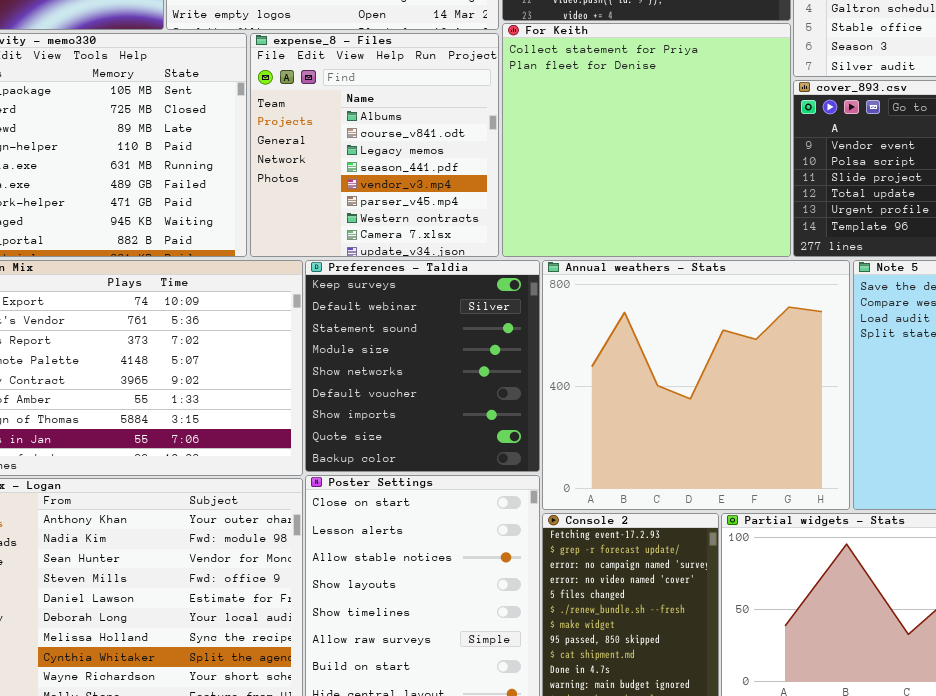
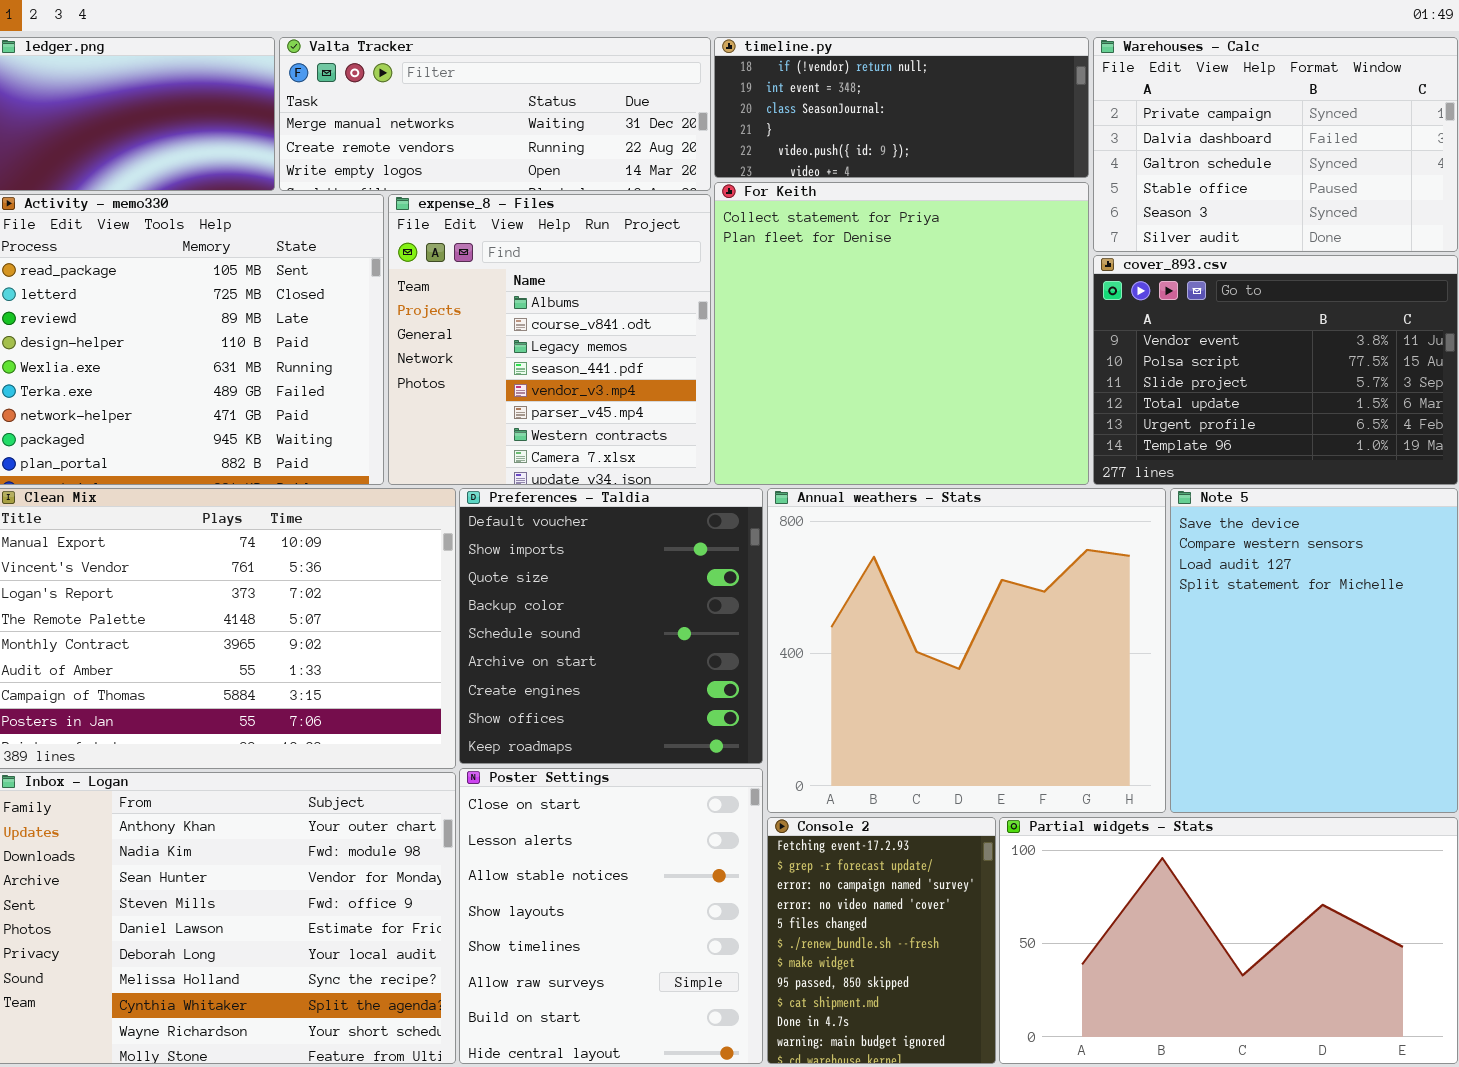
Preferences - Taldia: [305,260,540,472] -> [459,488,763,764], scrolled down 5 rows

